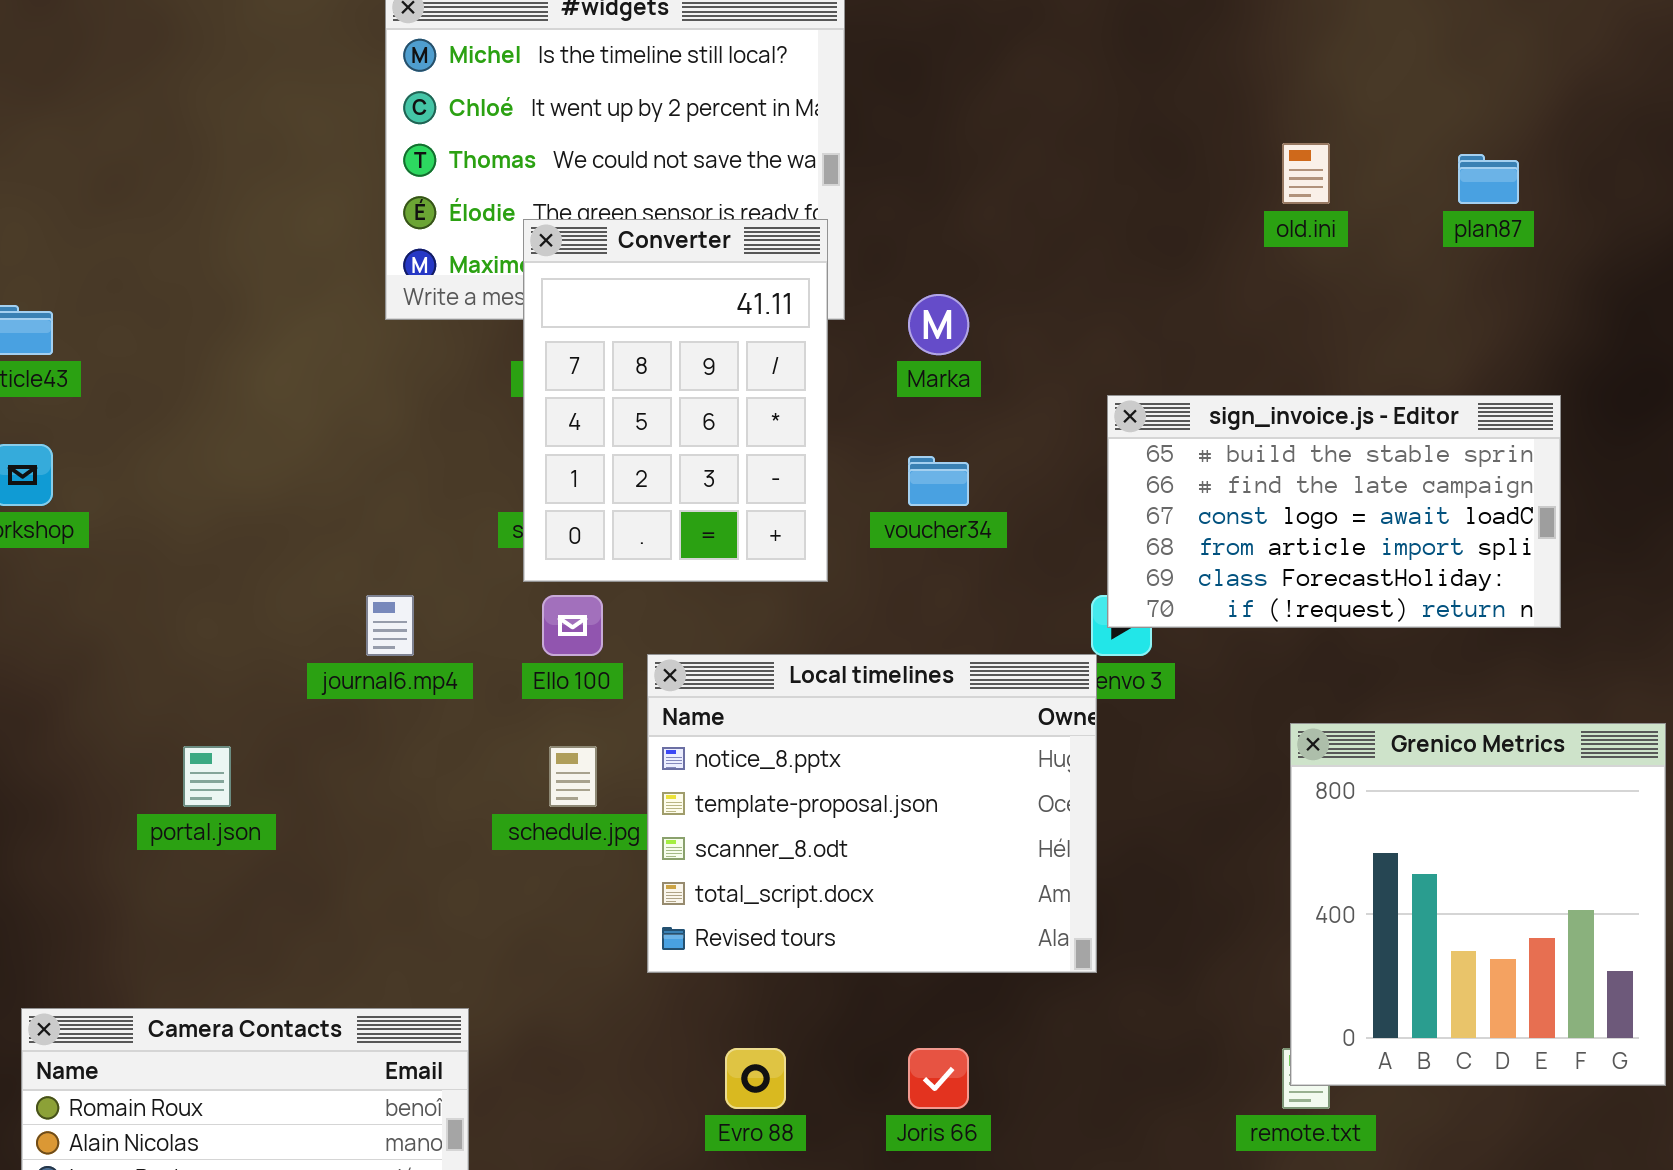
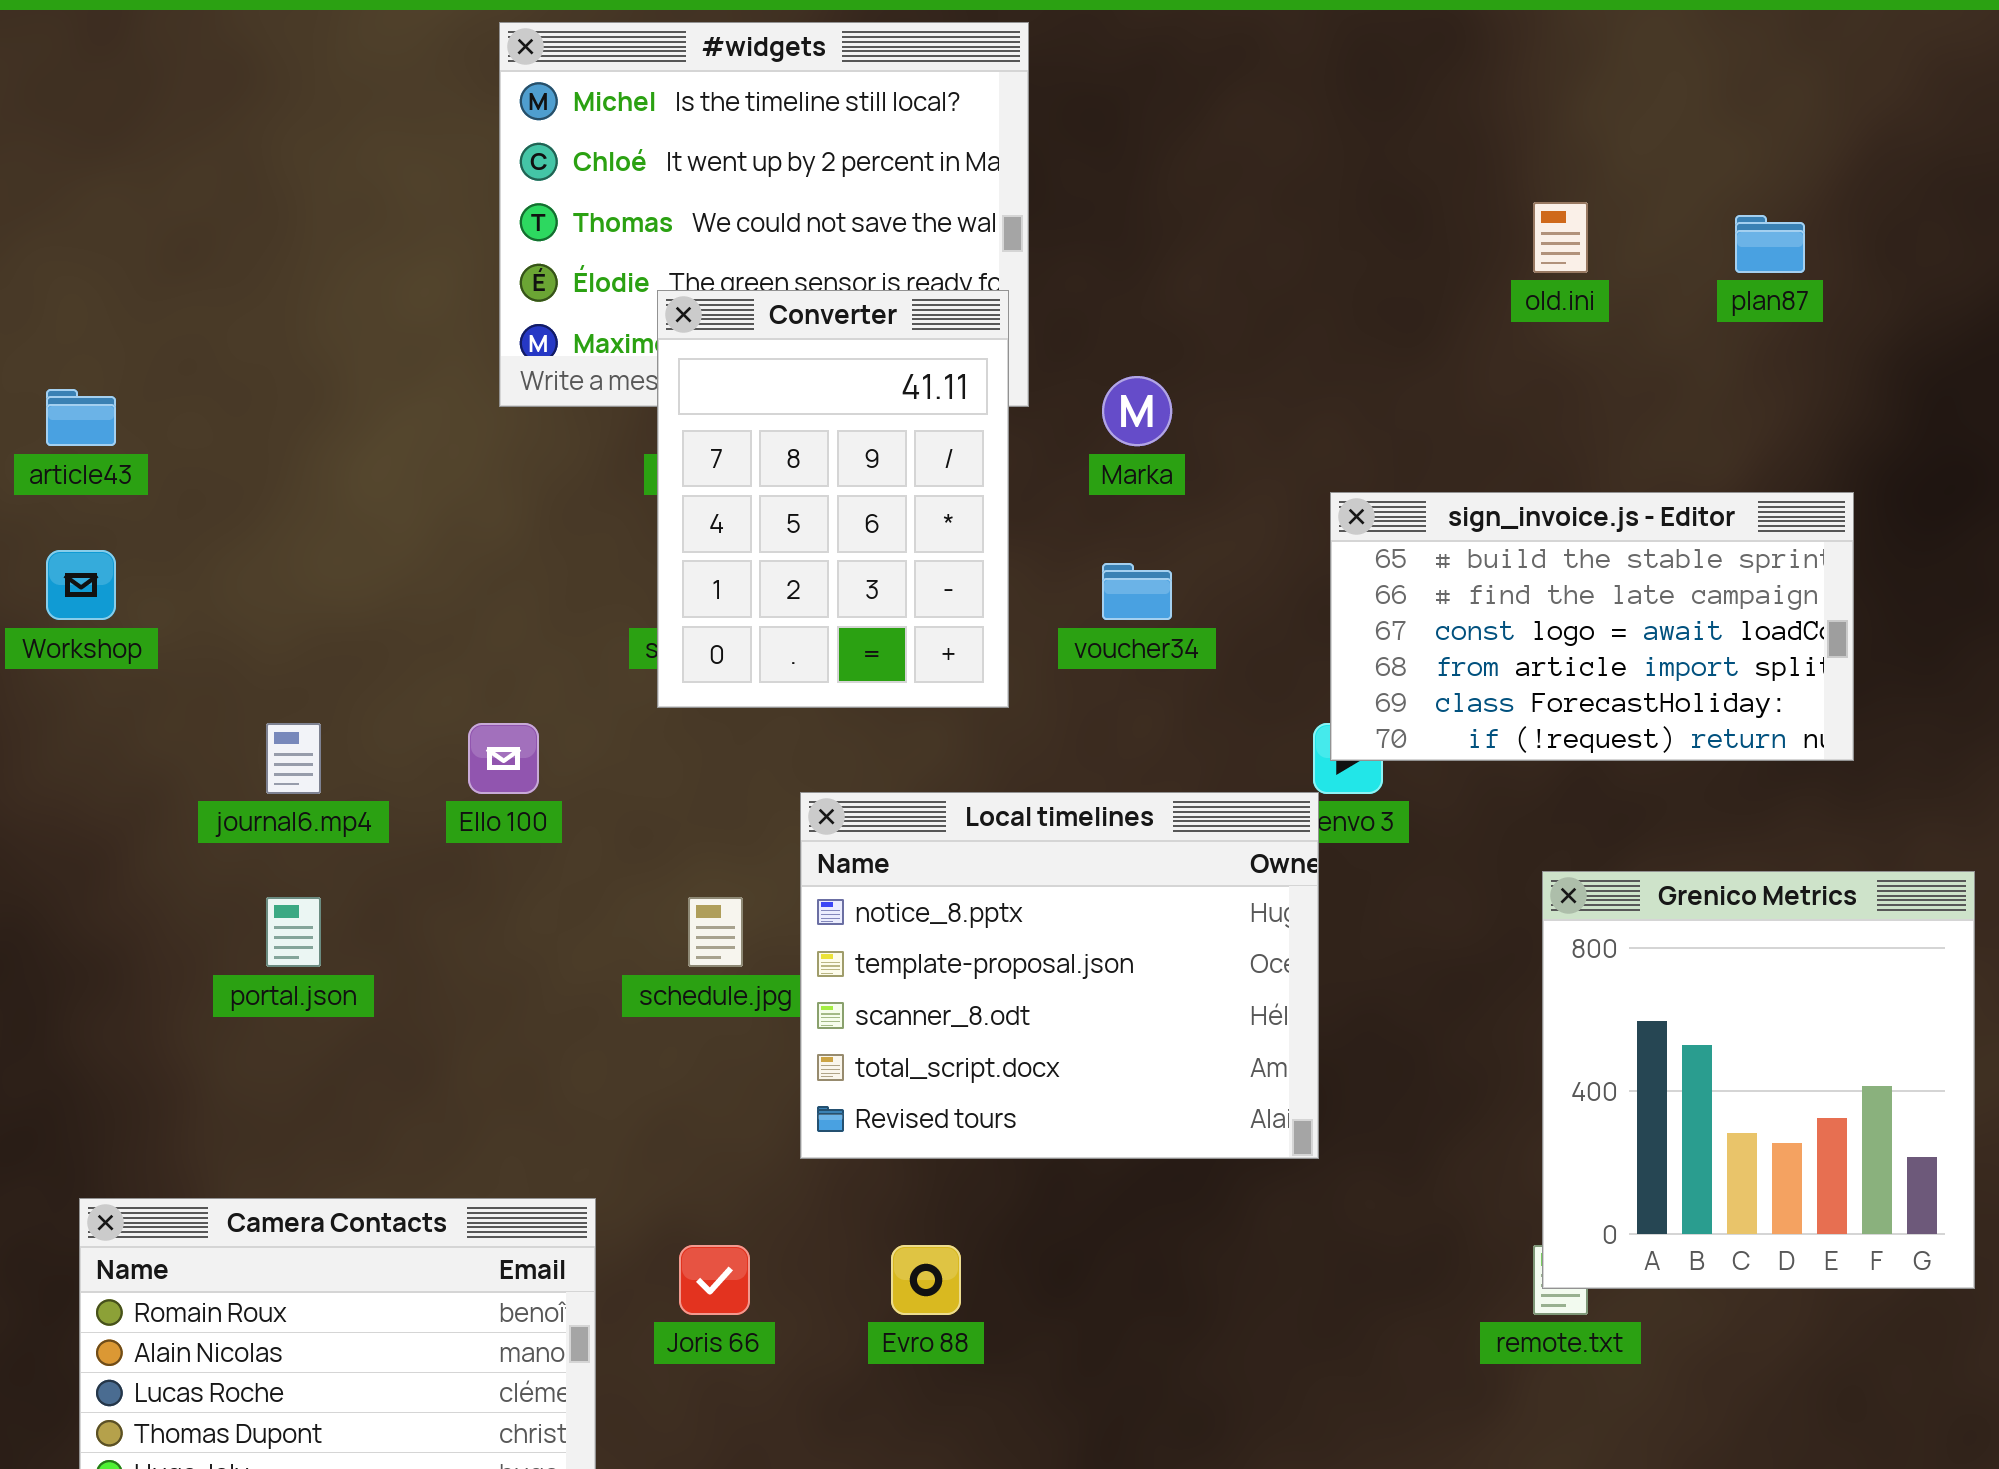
journal6.mp4: [366,595,414,656] -> [266,723,321,794], moved
Ello 100: [542,595,603,656] -> [468,723,539,794], moved
Joris 66: [908,1048,969,1109] -> [679,1245,750,1315], moved

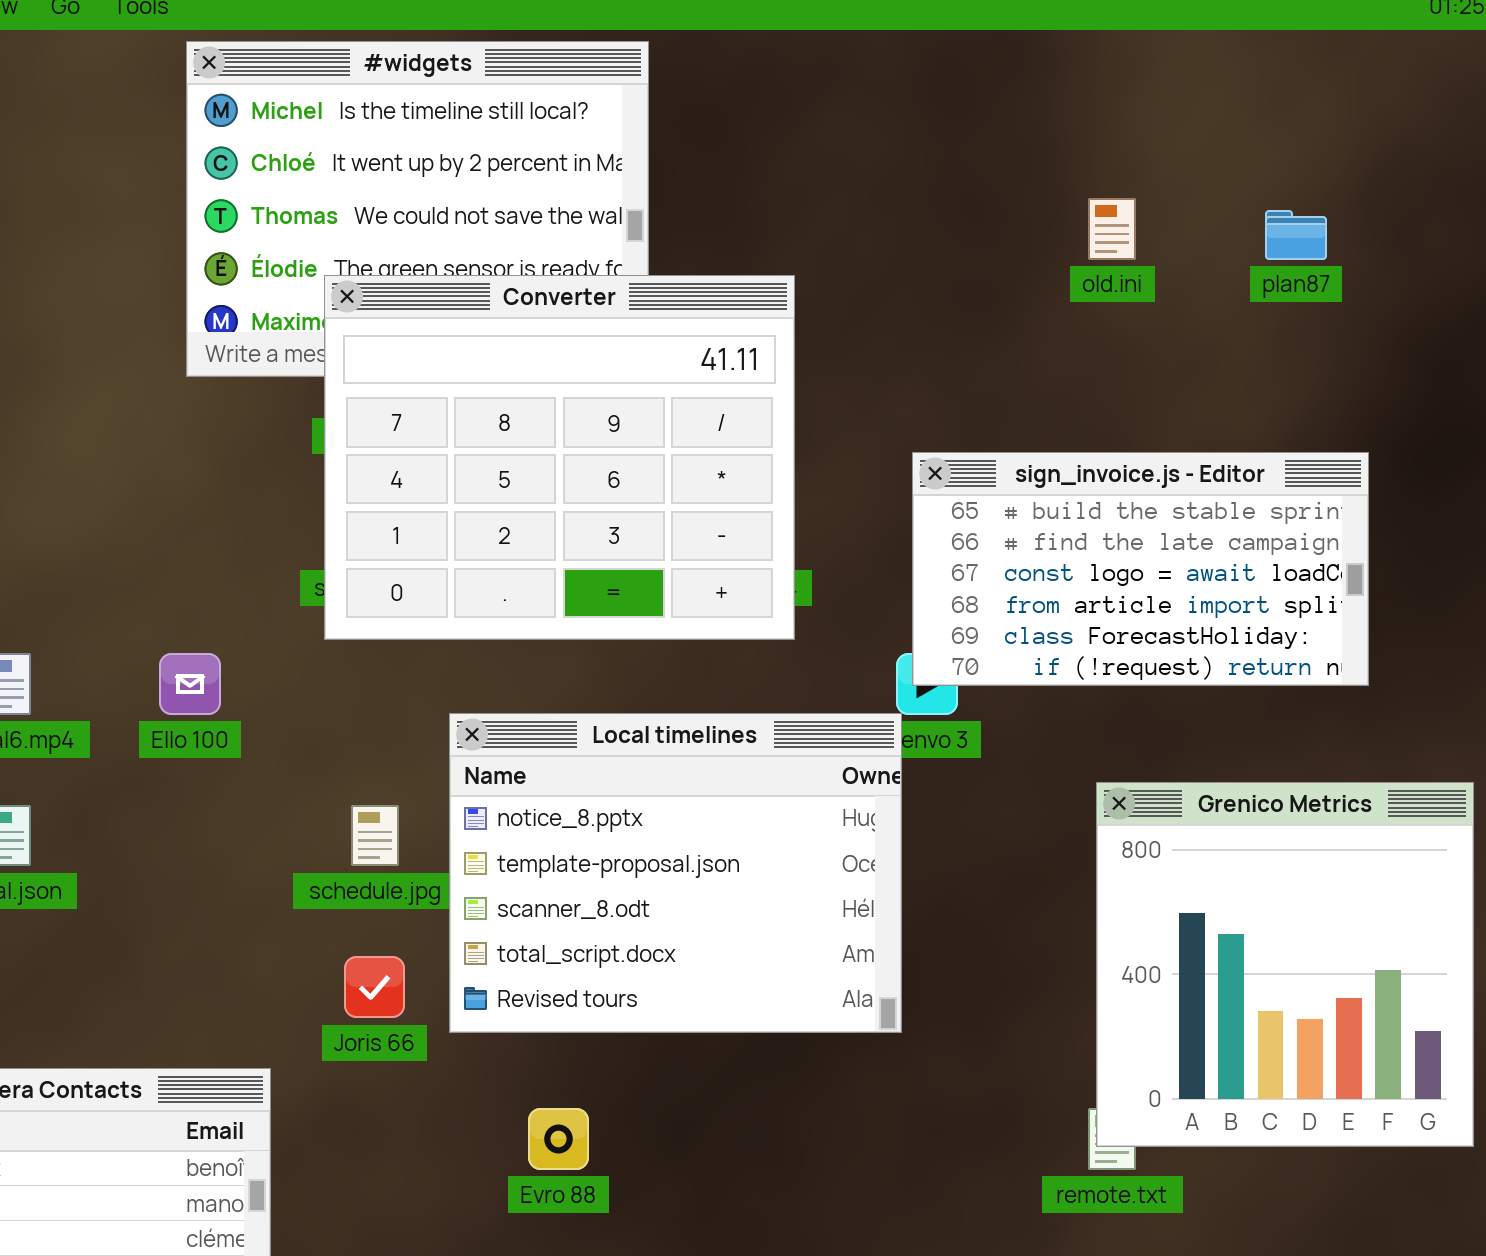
Converter: [657,290,1009,708] -> [324,275,795,640], resized
Joris 66: [679,1245,750,1315] -> [344,956,405,1018], moved

